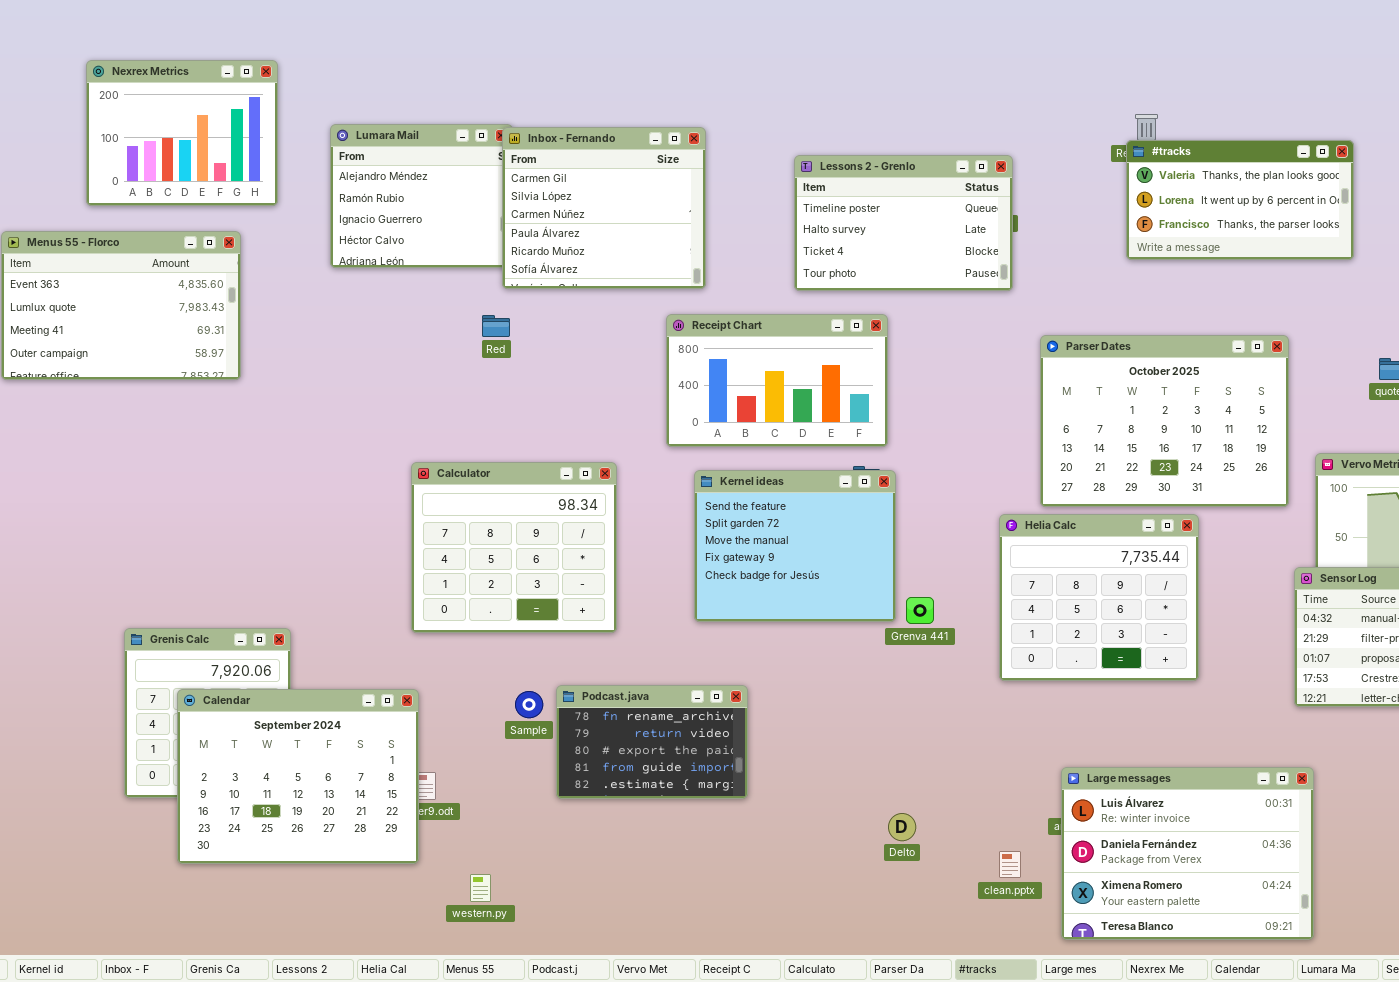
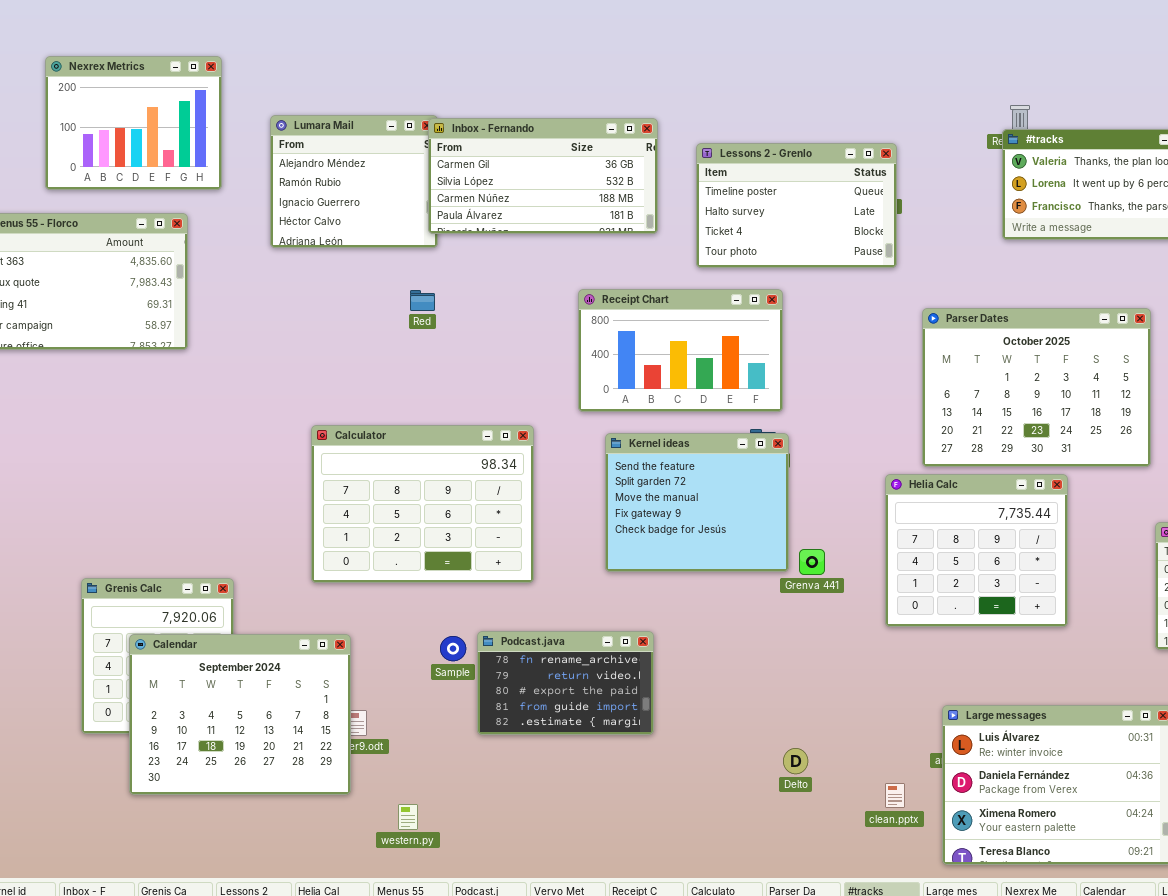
Inbox - Fernando: [502,127,706,289] -> [428,118,658,234], resized
Calculator: [411,462,617,633] -> [311,425,534,583], resized

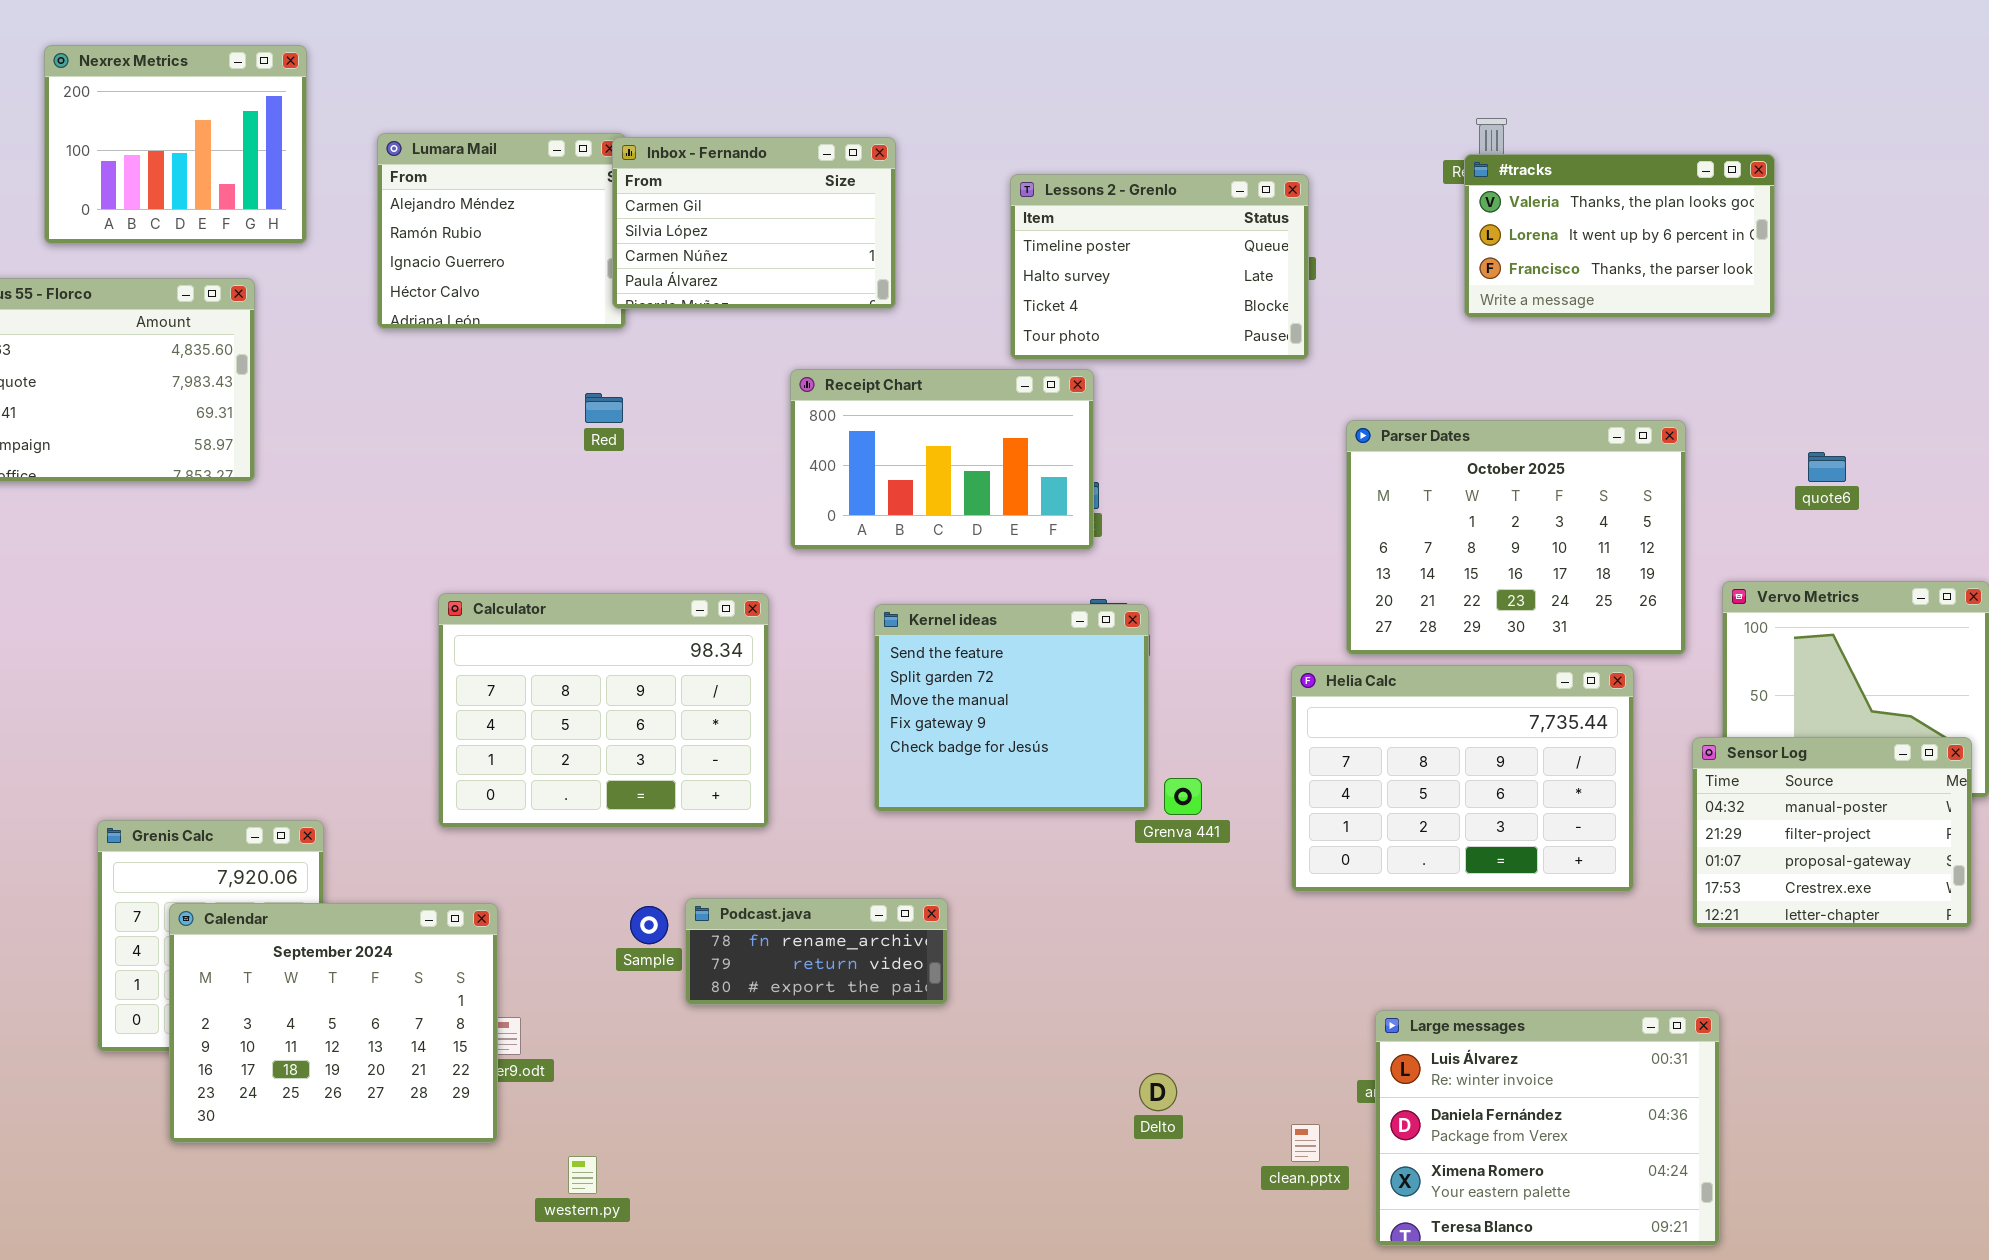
Inbox - Fernando: [428,118,658,234] -> [612,137,896,309], resized
Receipt Chart: [578,289,783,412] -> [790,369,1094,550], moved
Helia Calc: [885,474,1068,627] -> [1291,665,1634,892], resized
Podcast.java: [477,631,654,735] -> [685,898,948,1005], resized

